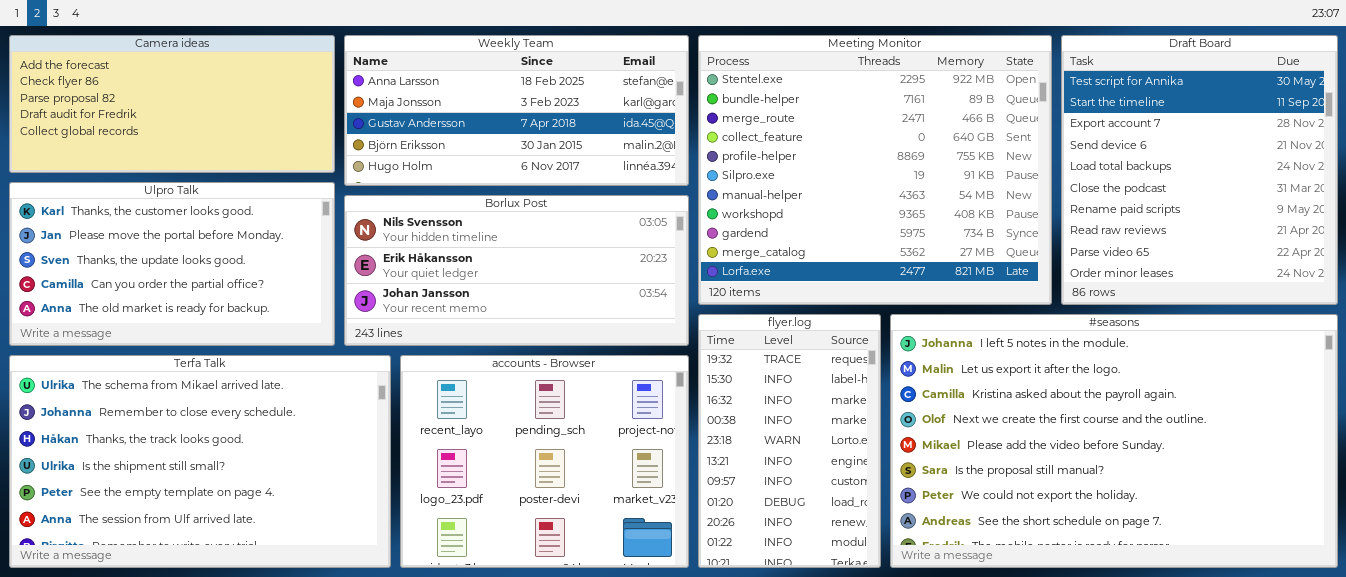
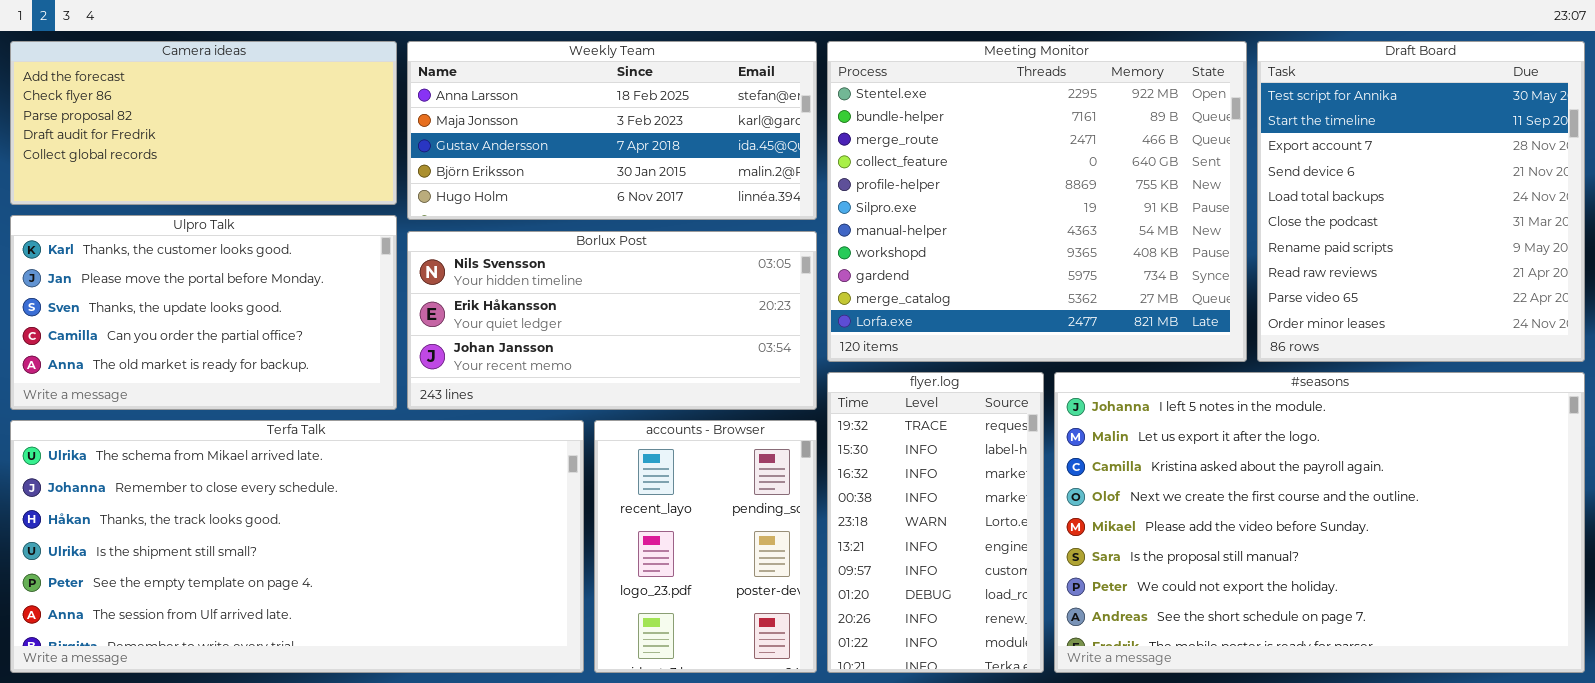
Terfa Talk: [9,355,391,568] -> [10,420,584,673], resized
accounts - Browser: [400,355,689,568] -> [594,420,817,673], resized

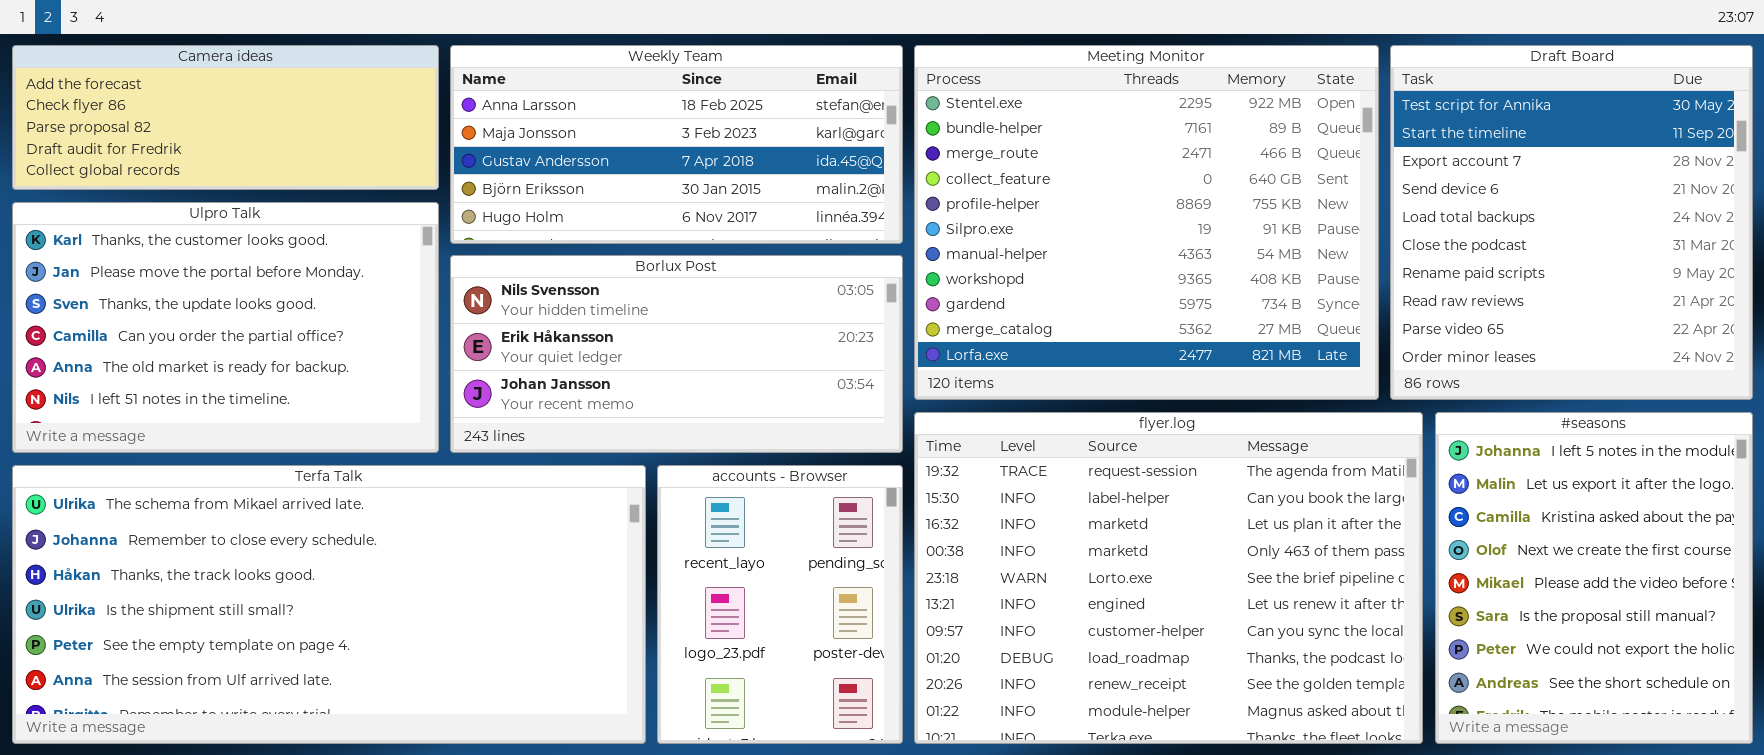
Camera ideas: [10,41,397,205] -> [12,45,439,190], resized
Ulpro Talk: [10,215,397,410] -> [12,202,439,453], resized
flyer.log: [827,372,1044,673] -> [914,412,1423,744], resized
#seasons: [1054,372,1585,673] -> [1435,412,1753,744], resized

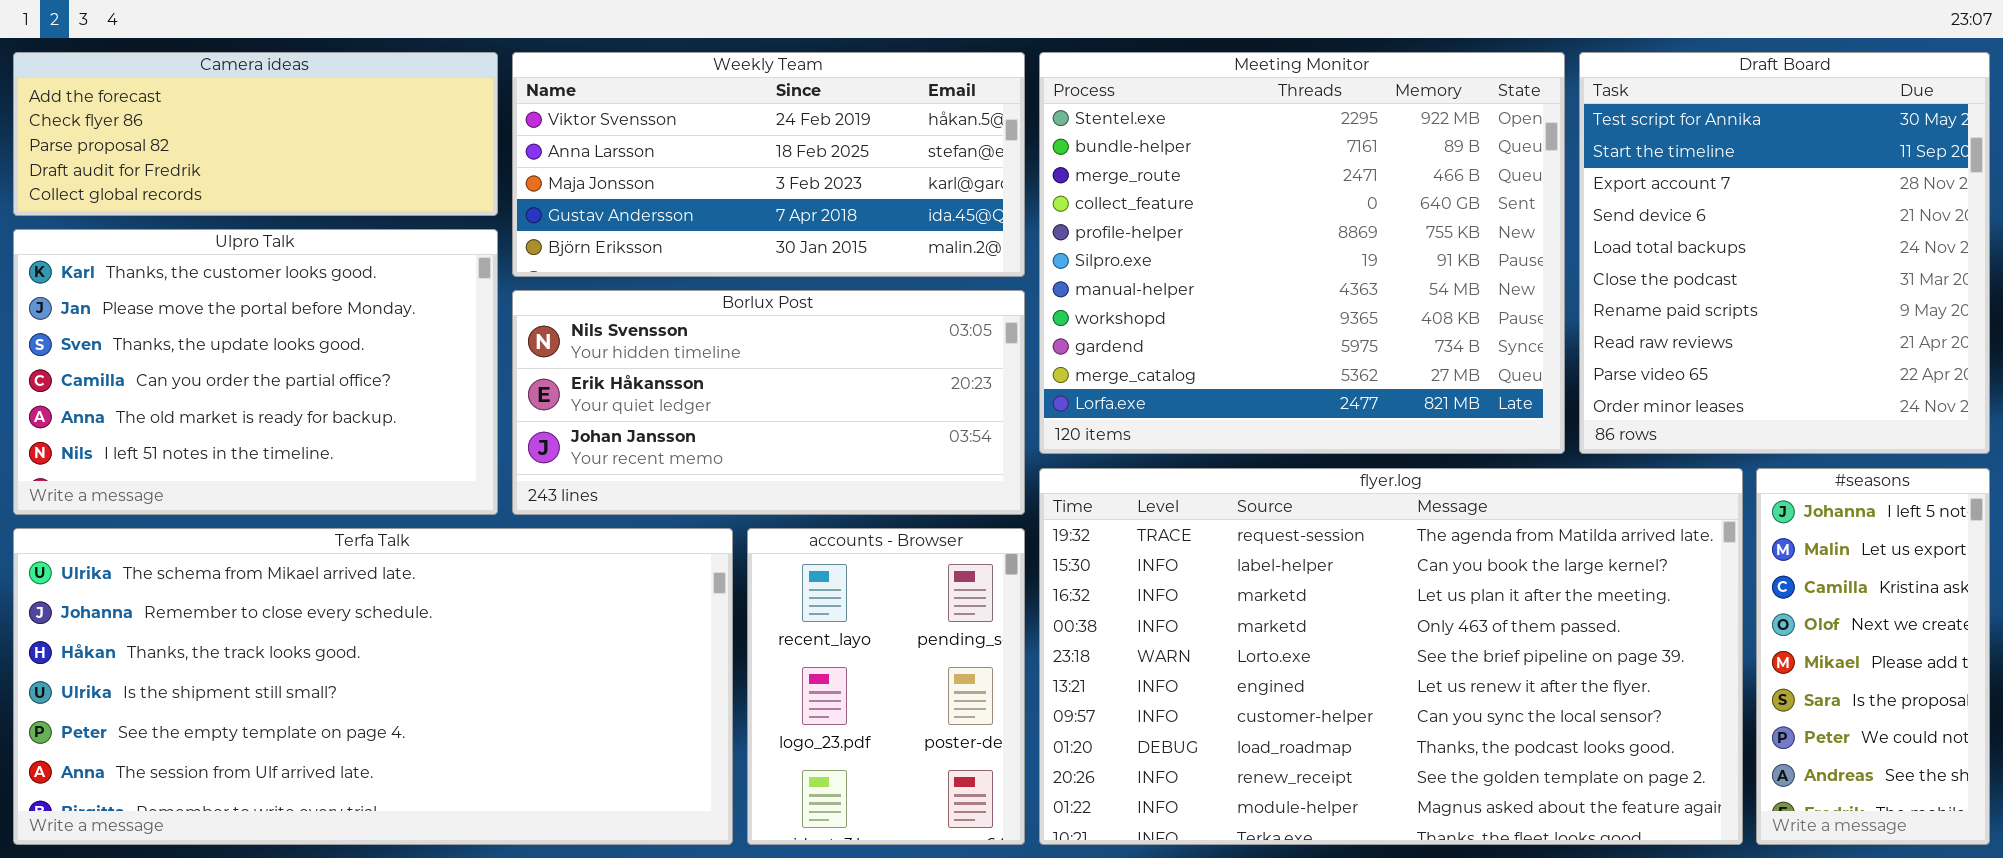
Weekly Team: [450,45,903,244] -> [512,52,1025,277], scrolled up 1 row
flyer.log: [914,412,1423,744] -> [1039,468,1743,845], resized
#seasons: [1435,412,1753,744] -> [1756,468,1990,845], resized

